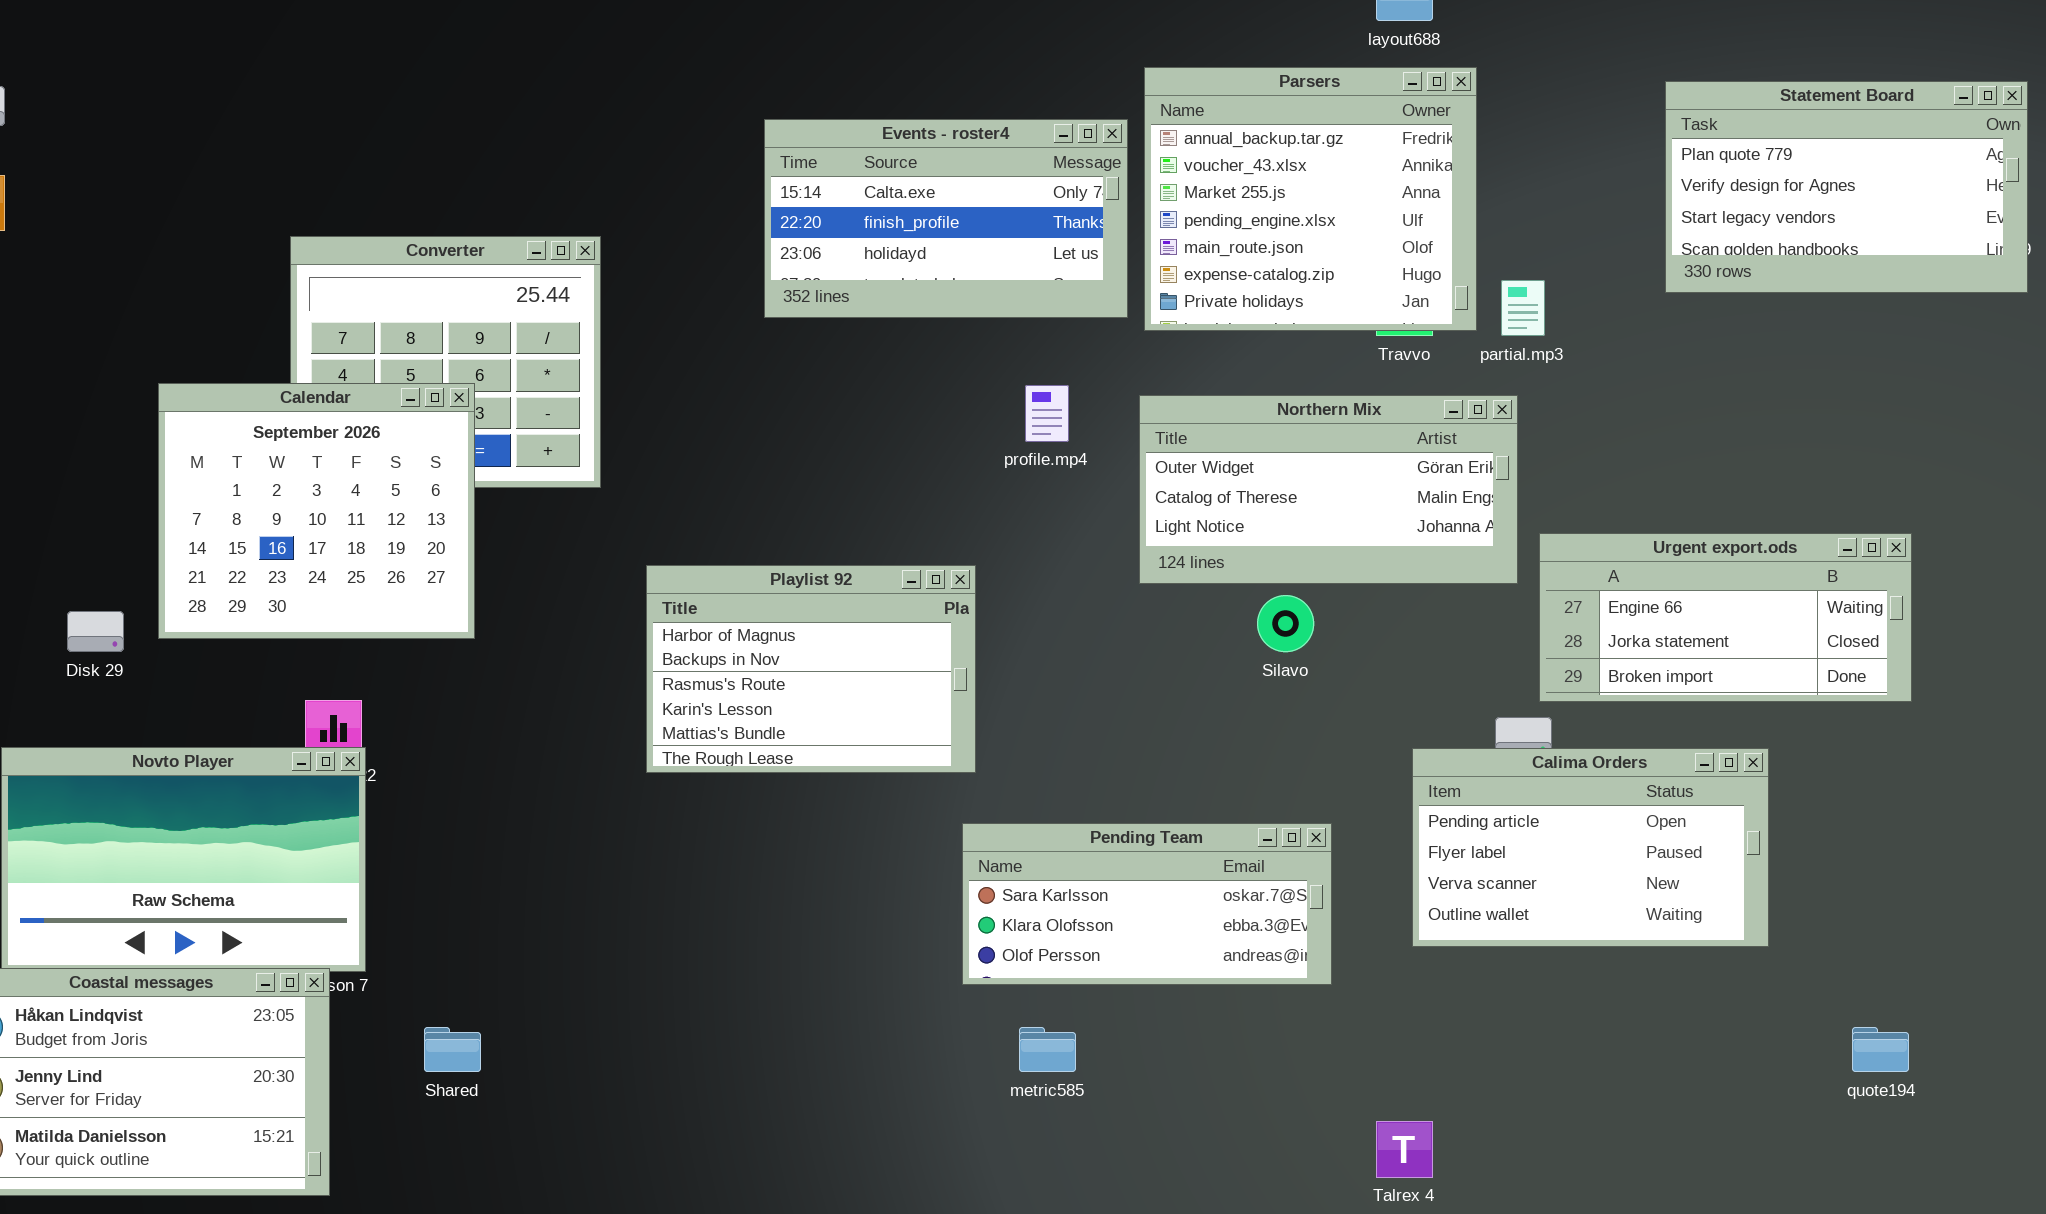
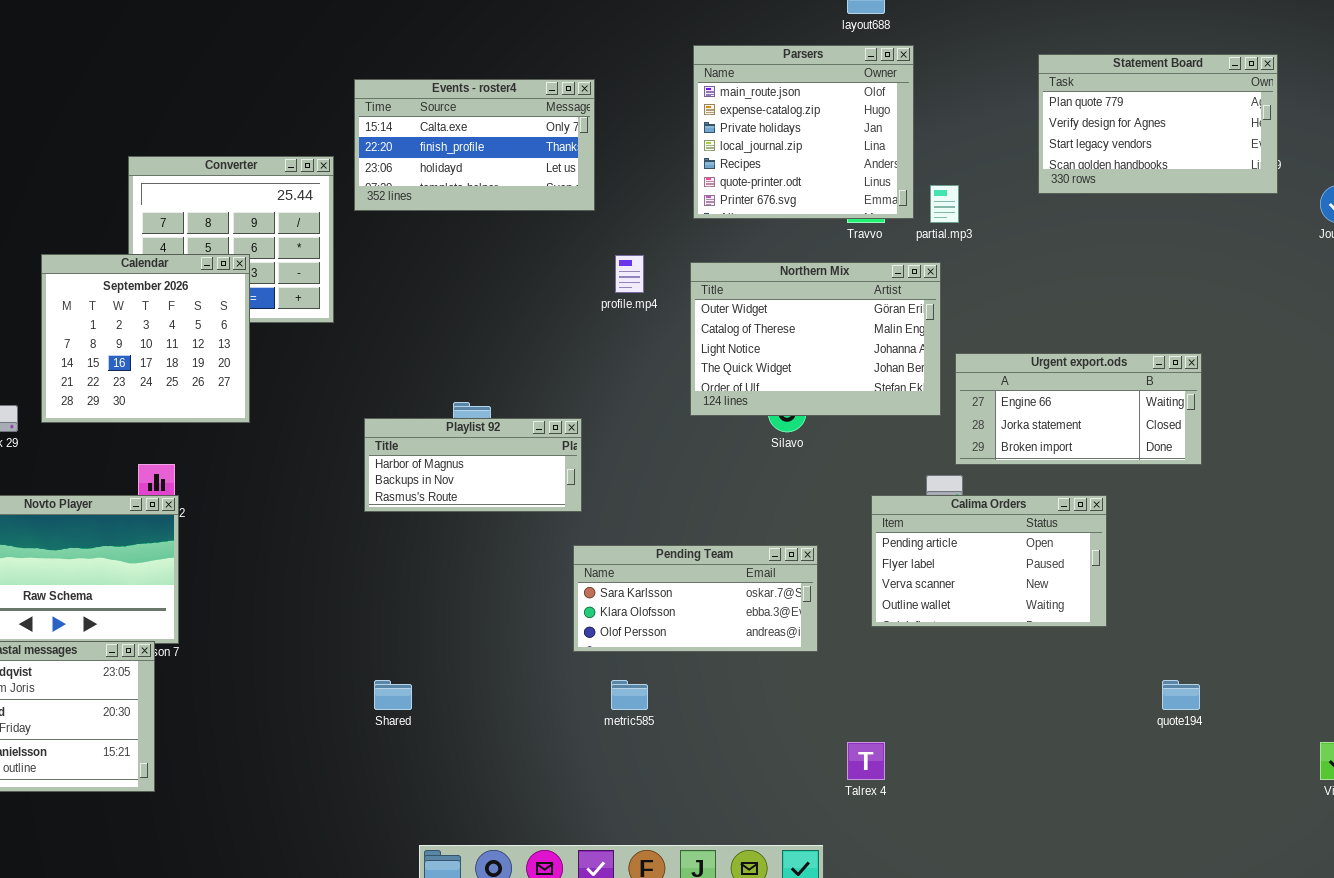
Parsers: [1144,67,1477,331] -> [693,45,914,219], scrolled down 4 rows
Events - roster4: [764,119,1128,318] -> [354,79,595,211], moved
Northern Mix: [1139,395,1518,584] -> [690,262,941,416], resized
Playlist 92: [646,565,976,773] -> [364,418,582,512], resized
Shared: [424,1027,481,1072] -> [374,680,412,710], moved

